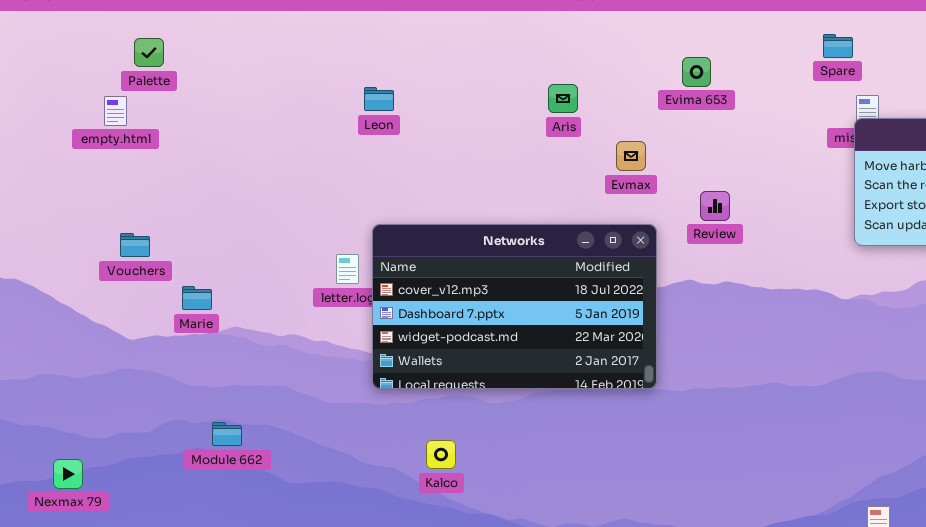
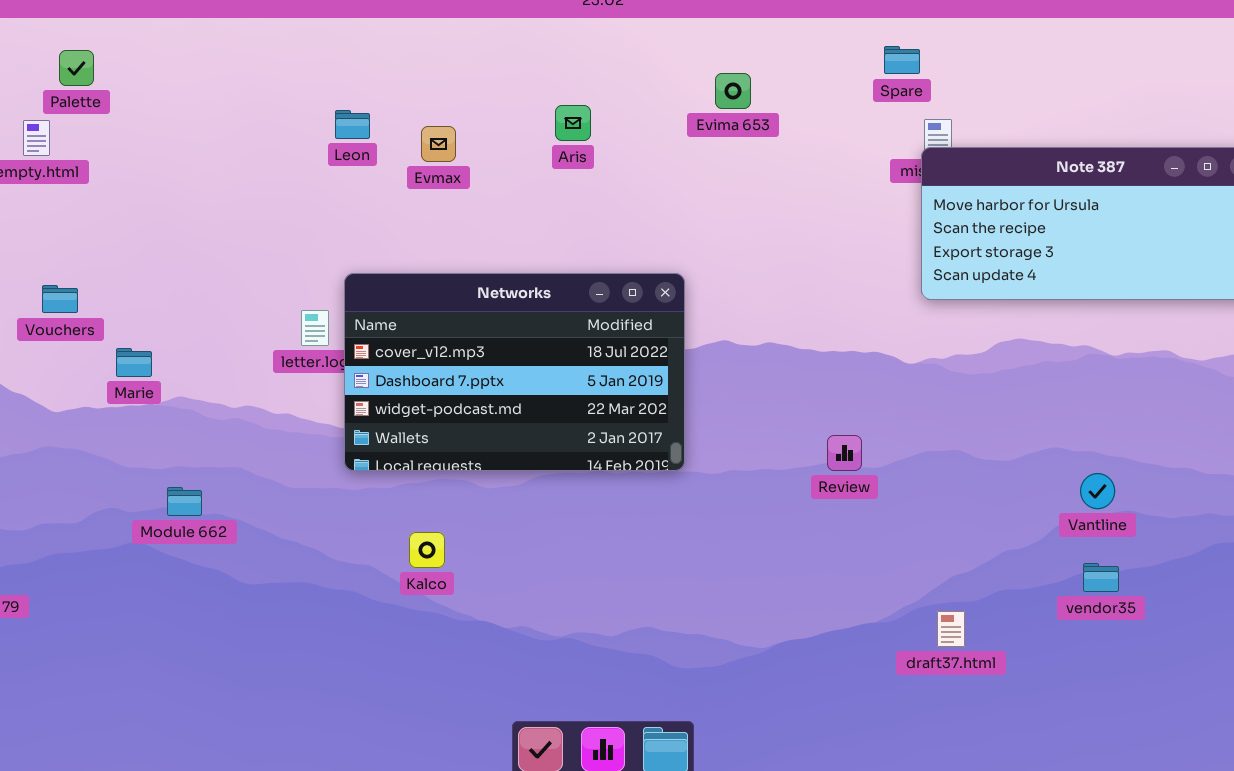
Evmax: [616,141,646,171] -> [421,126,456,162], moved
Review: [700,191,730,221] -> [827,435,862,471], moved
Module 662: [212,422,242,446] -> [167,487,202,516], moved

